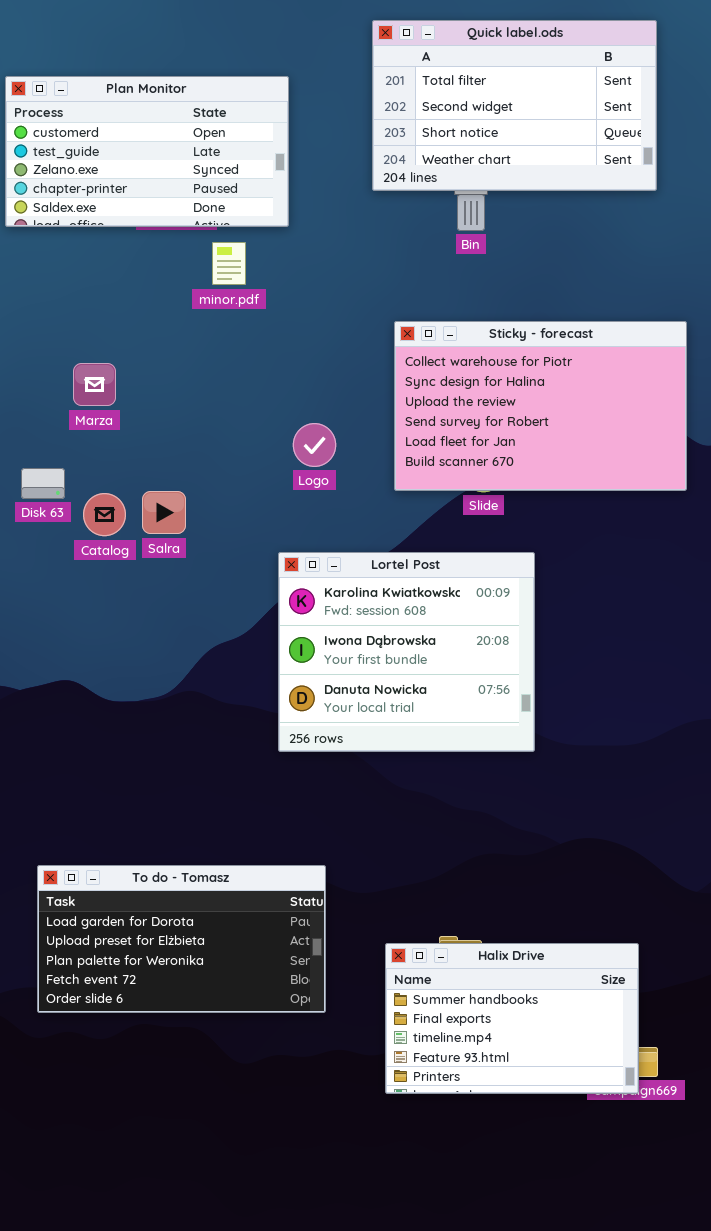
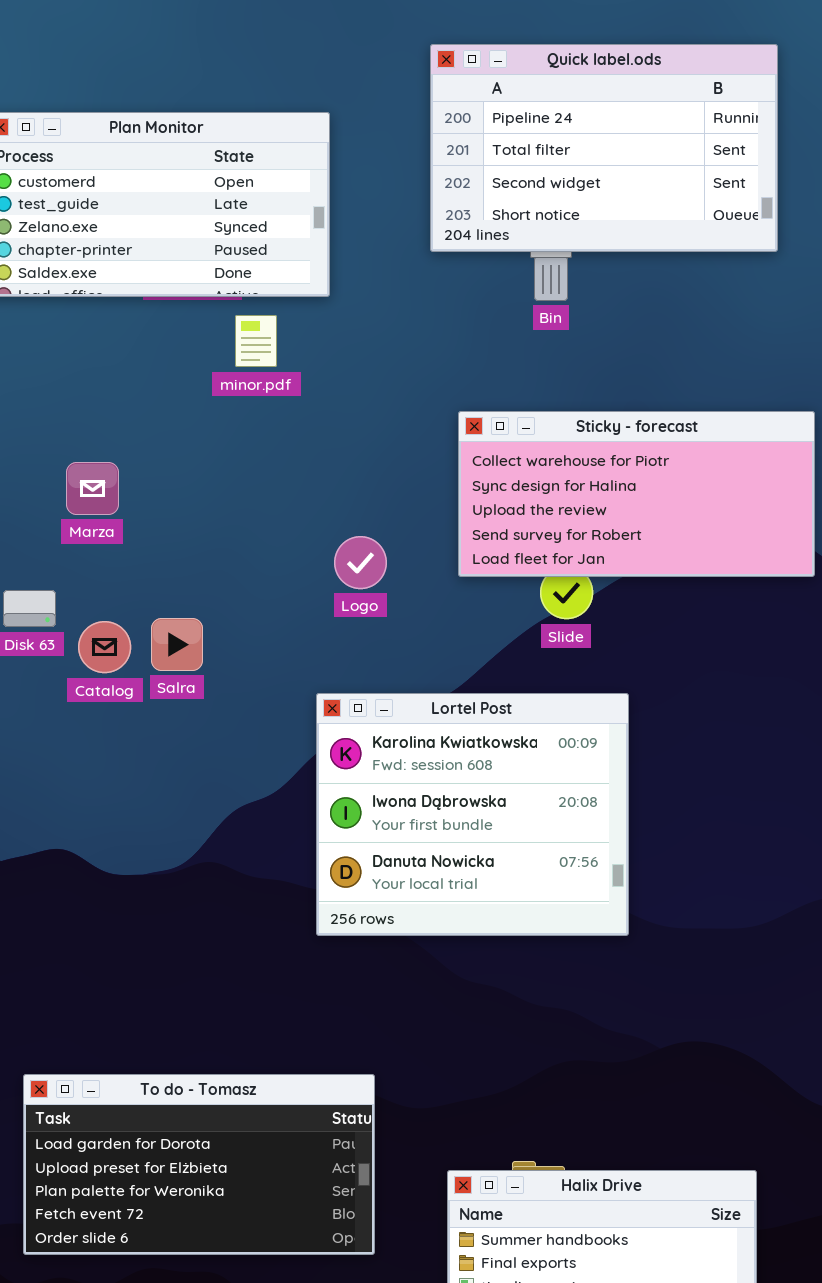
Quick label.ods: [372,20,657,191] -> [430,44,778,252], scrolled up 1 row
Sticky - forecast: [394,321,687,491] -> [458,411,815,577], resized

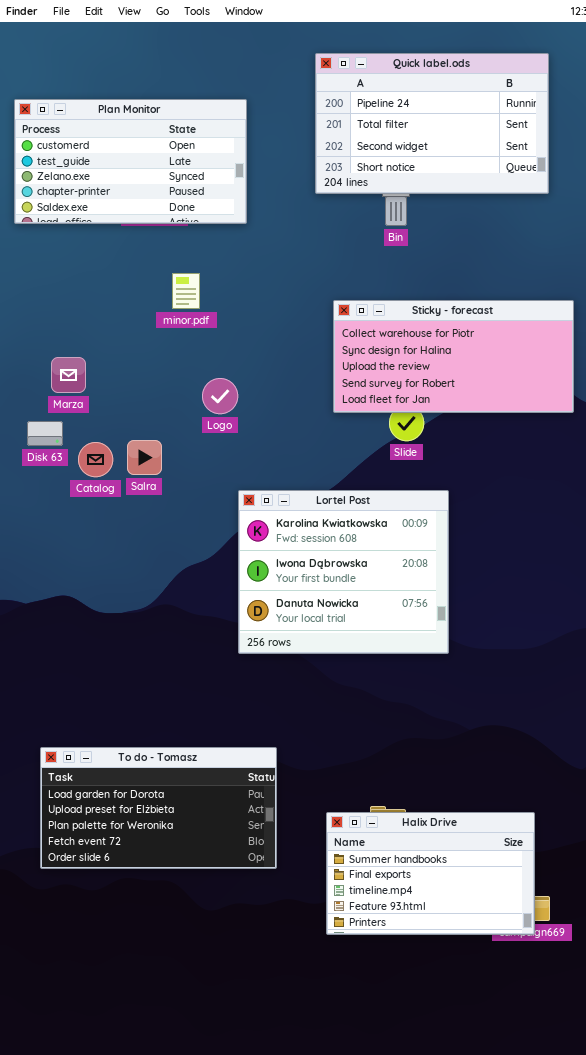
minor.pdf: [235,315,277,367] -> [172,273,200,309], moved
Marza: [66,462,119,515] -> [51,357,86,393], moved
Logo: [334,536,387,589] -> [202,378,238,414], moved

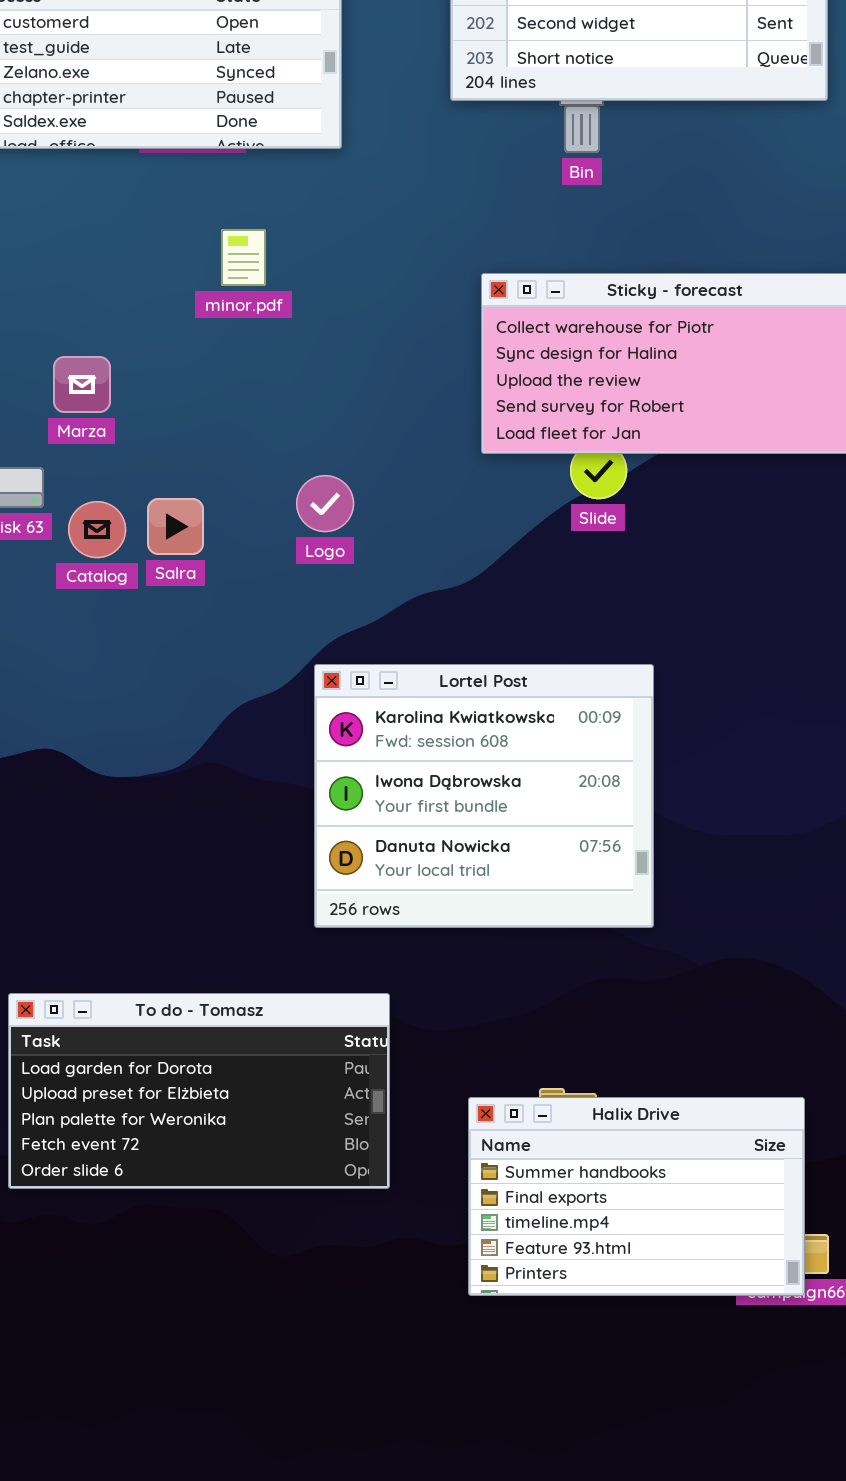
Marza: [51,357,86,393] -> [53,356,111,413], moved
Logo: [202,378,238,414] -> [296,475,354,532], moved
Lortel Post: [238,490,449,654] -> [314,664,654,928], moved

